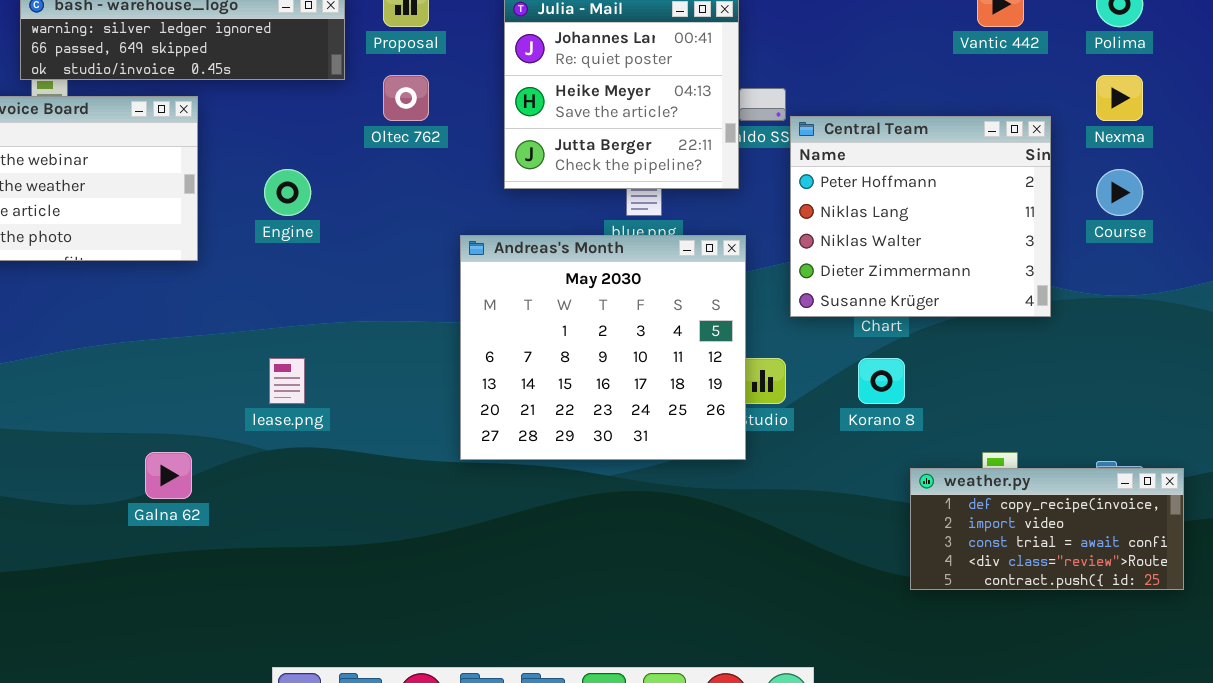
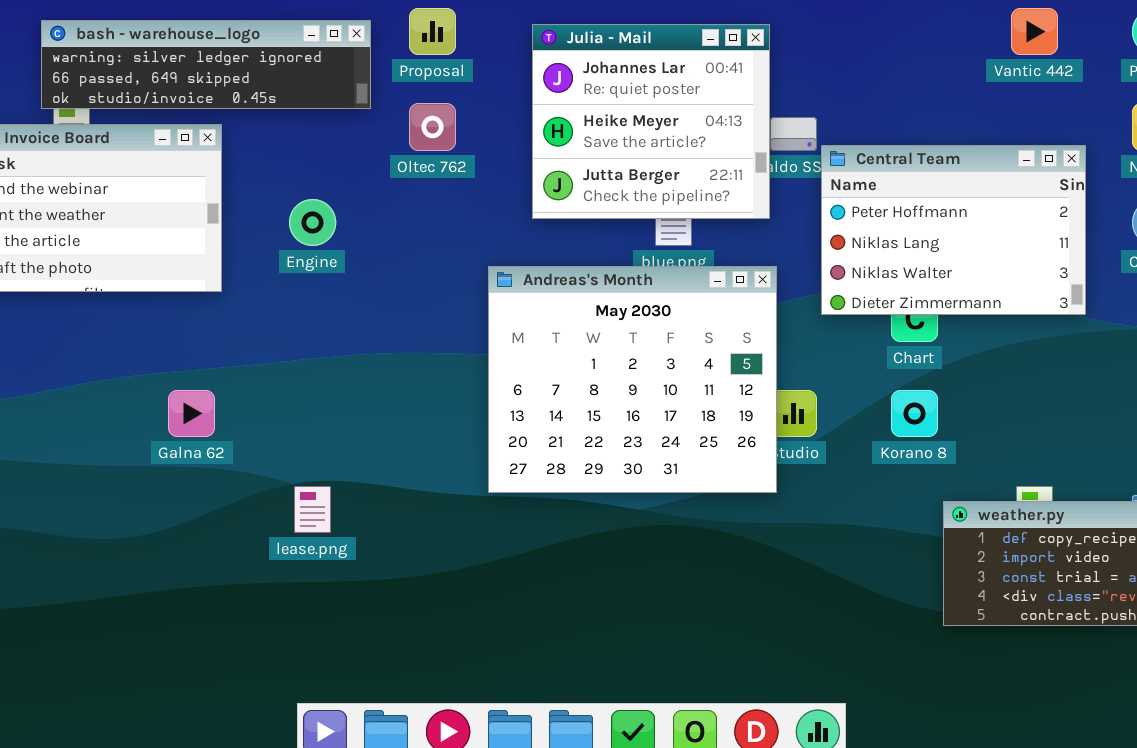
Central Team: [790,116,1051,317] -> [821,145,1086,315], resized
lease.png: [269,358,305,404] -> [294,486,331,533], moved
Galna 62: [145,452,192,499] -> [168,390,215,437], moved

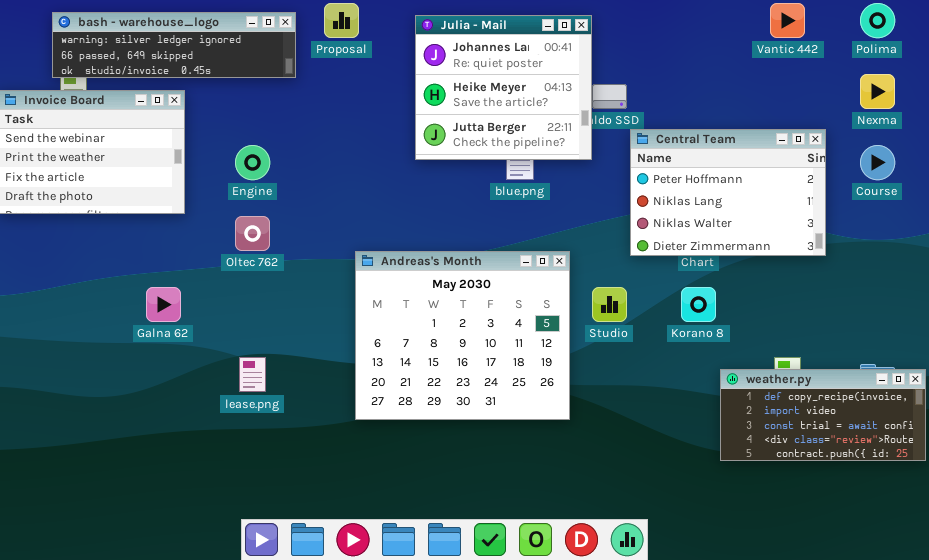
Oltec 762: [409,103,456,151] -> [235,216,270,251], moved
Central Team: [821,145,1086,315] -> [630,129,826,256], moved
Andreas's Month: [488,266,777,493] -> [355,251,570,420], moved

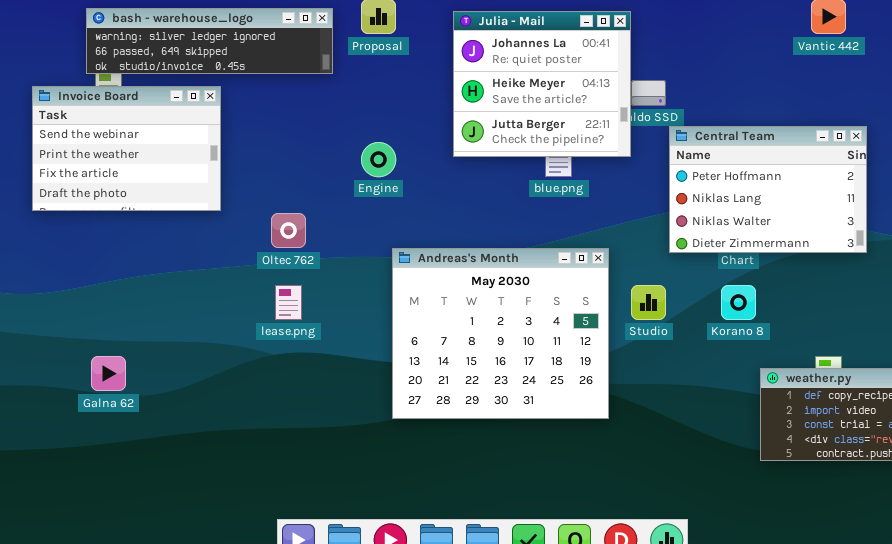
Engine: [235,145,270,180] -> [361,142,396,177], moved
Galna 62: [146,287,181,322] -> [91,356,126,391], moved
lease.png: [239,357,266,392] -> [275,285,302,320], moved

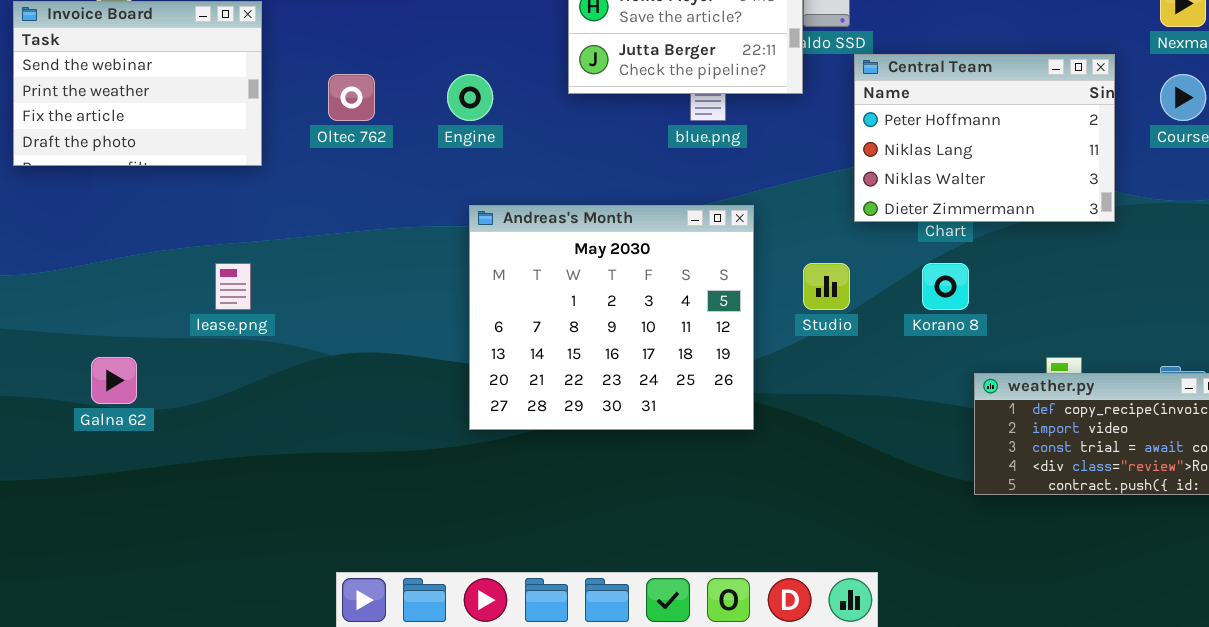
Oltec 762: [271,213,306,248] -> [328,74,375,121], moved
Andreas's Month: [392,248,609,419] -> [469,205,754,430], moved
lease.png: [275,285,302,320] -> [215,263,251,310], moved

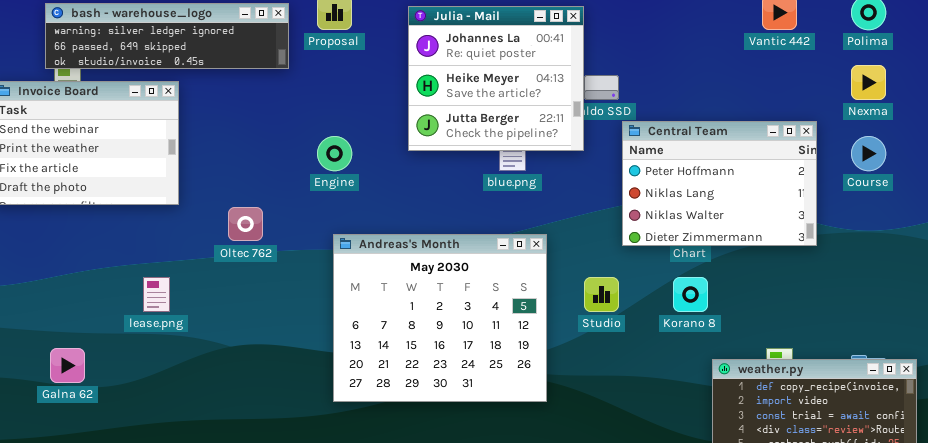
Oltec 762: [328,74,375,121] -> [228,207,263,241], moved

